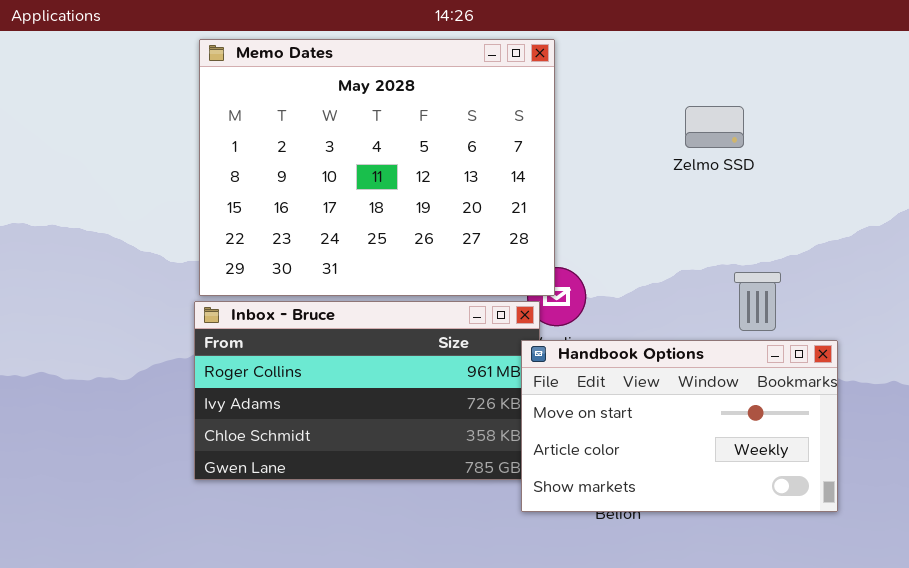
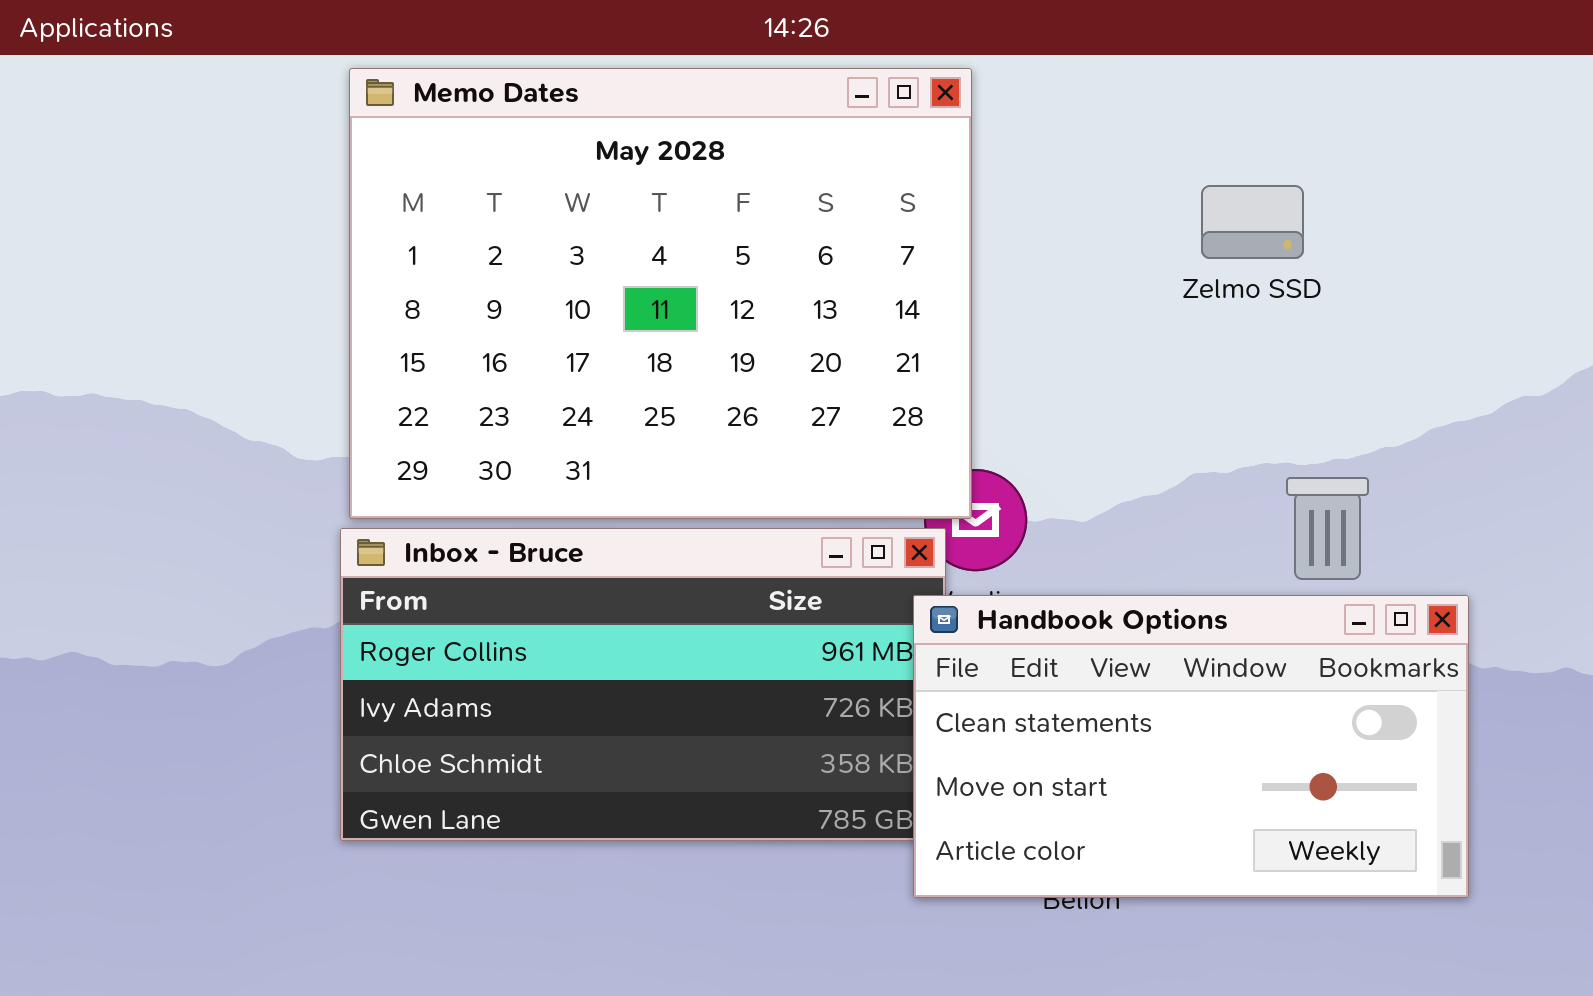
Handbook Options: [521,340,838,512] -> [913,595,1469,898], scrolled up 1 row

